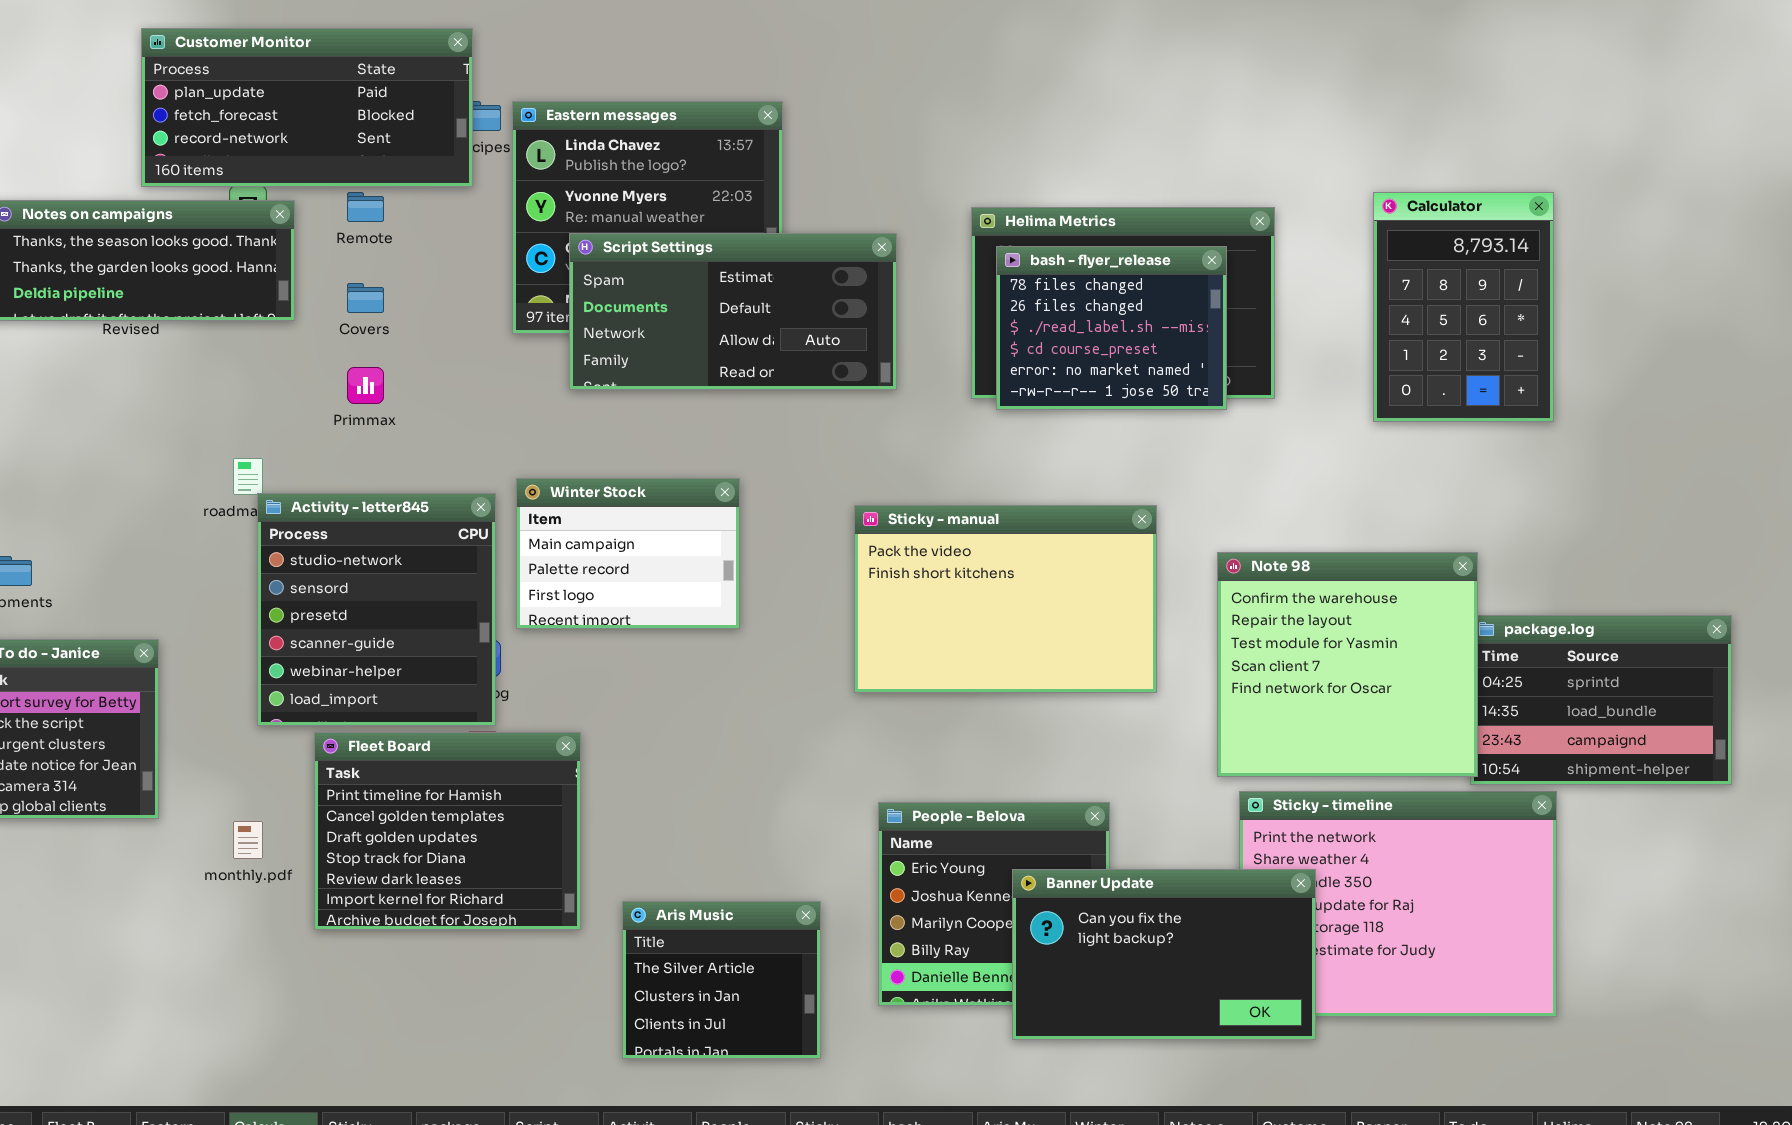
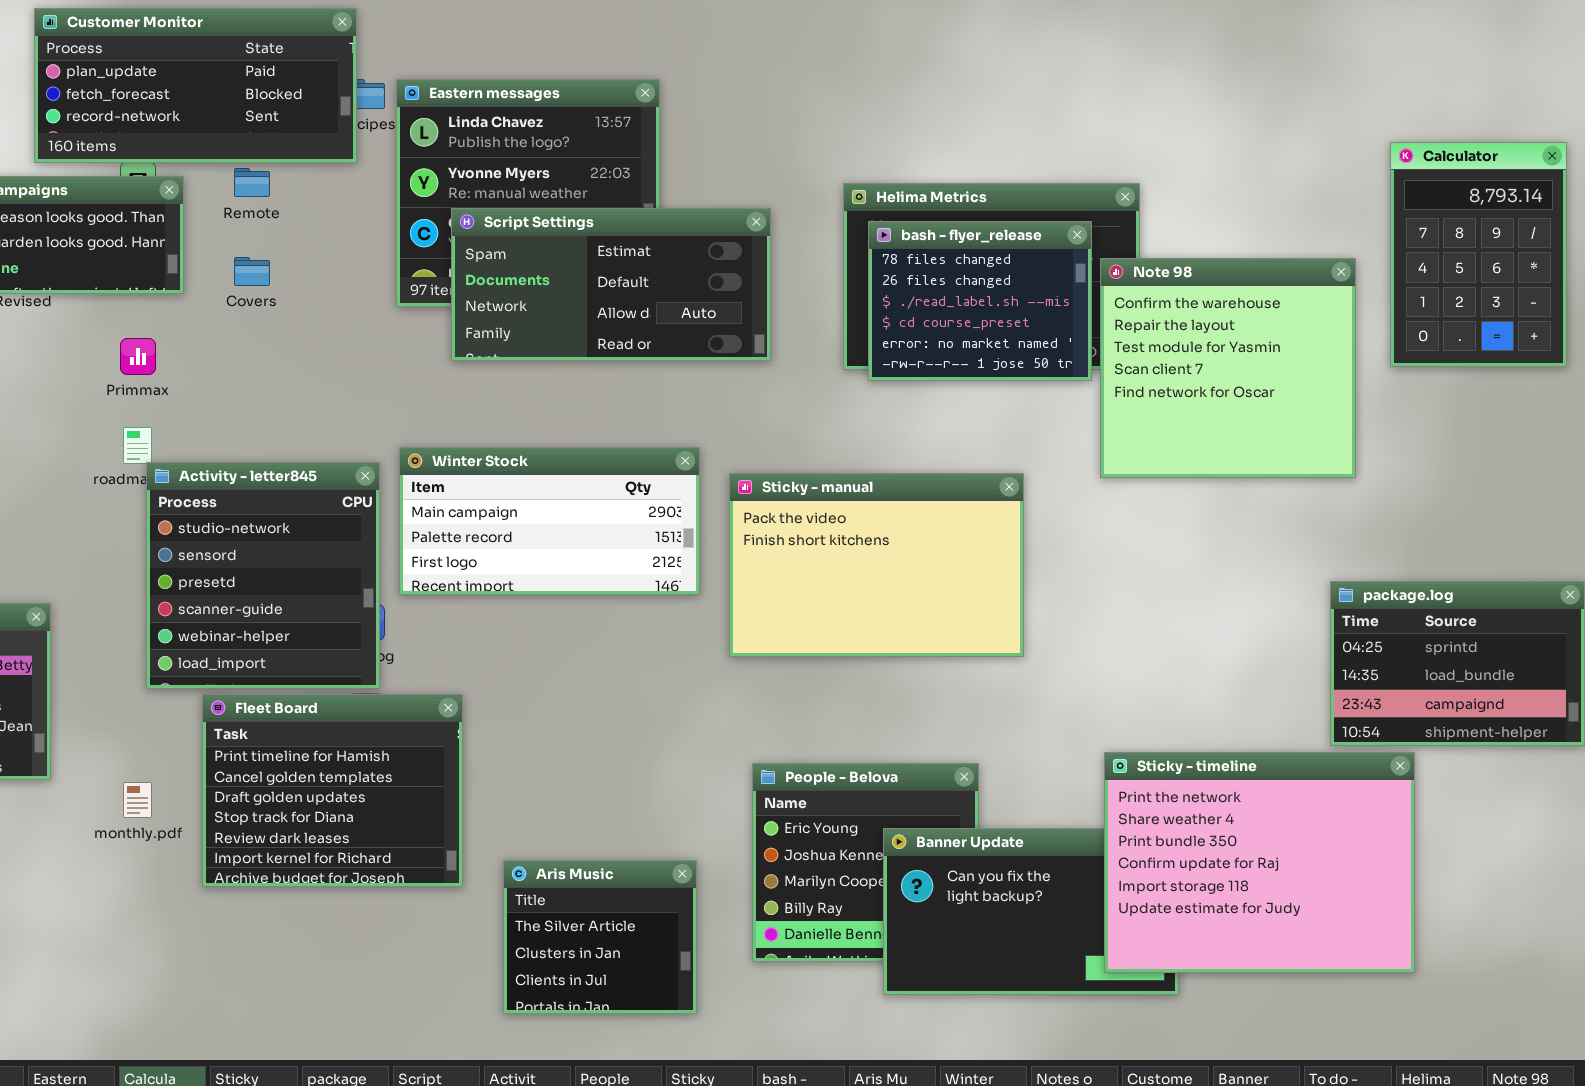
Calculator: [1373,192,1554,422] -> [1390,142,1567,367], moved
Primmax: [347,367,384,404] -> [120,338,156,375], moved
Winter Stock: [516,478,740,629] -> [399,447,700,595], resized
Note 98: [1217,552,1478,777] -> [1100,258,1356,478], moved
Sticky - timeline: [1239,791,1557,1017] -> [1104,752,1415,973], raised

